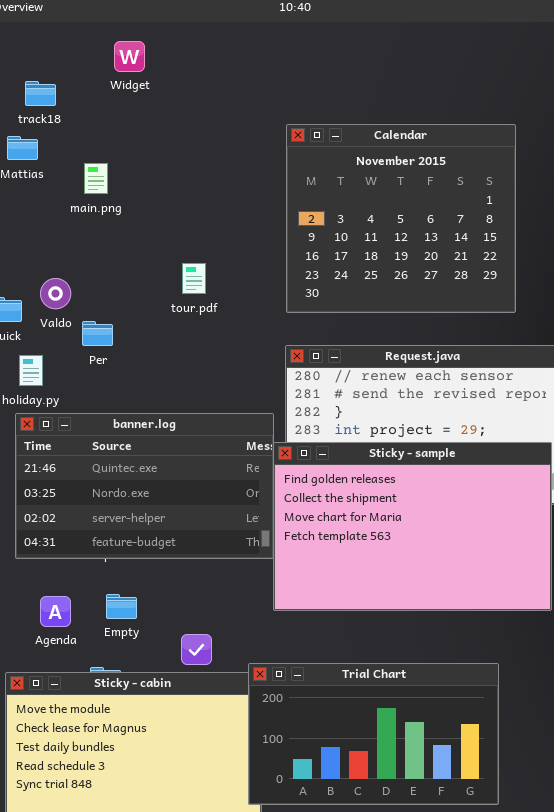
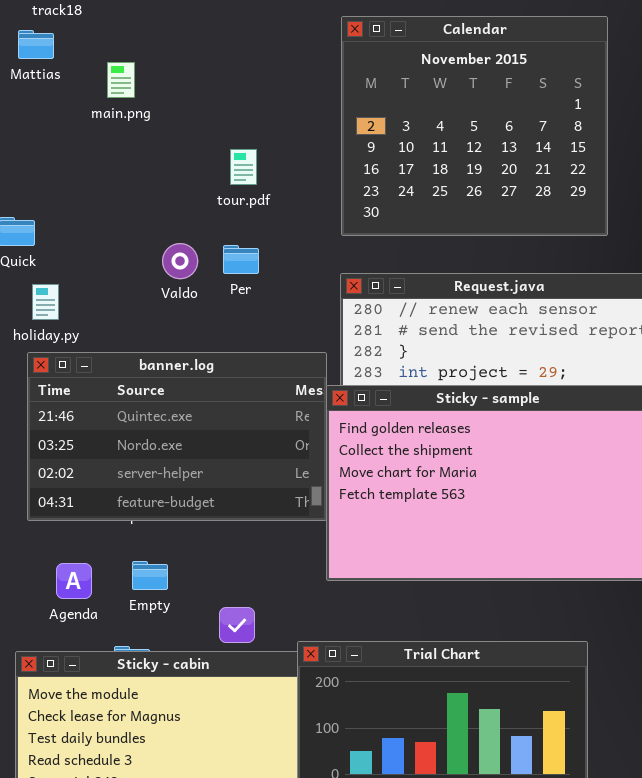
tour.pdf: [182,263,206,294] -> [230,149,257,185], moved
Valdo: [40,278,71,309] -> [162,243,198,279], moved
Per: [82,321,113,346] -> [223,245,259,274], moved

